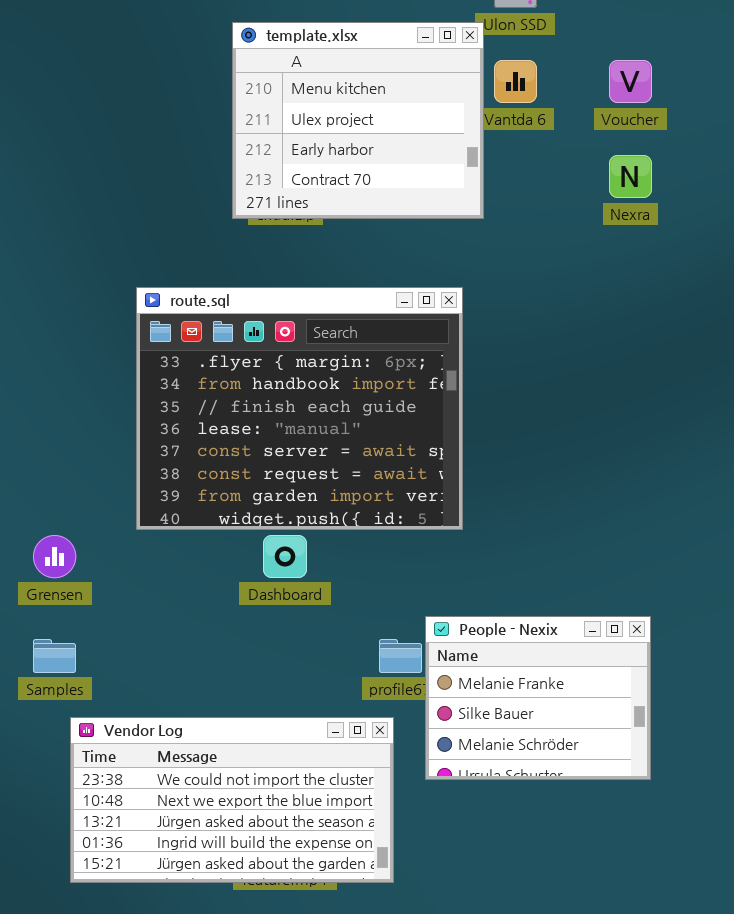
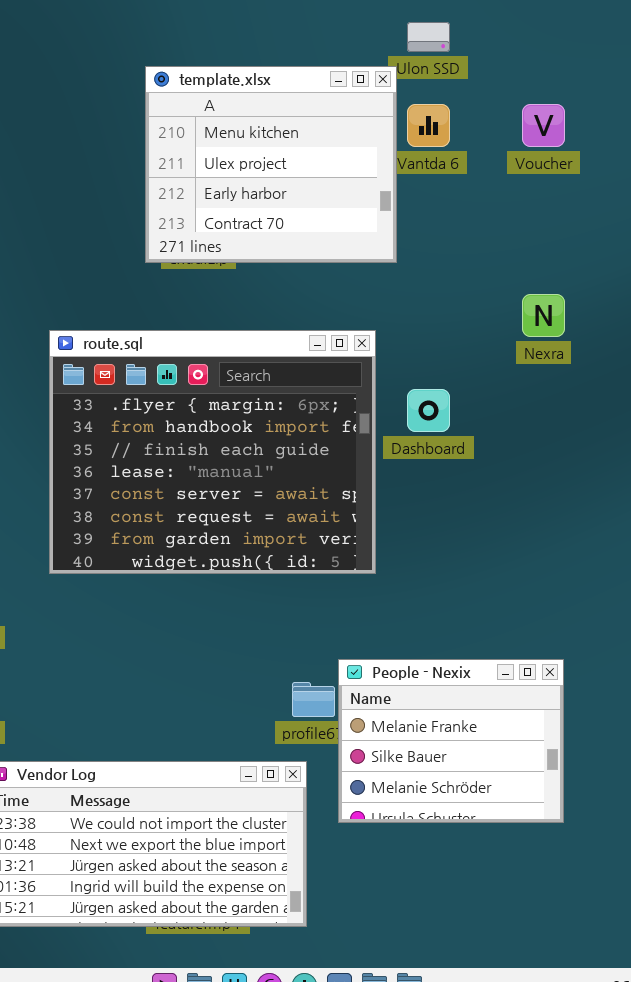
Nexra: [609,155,652,198] -> [522,294,565,337], moved
Dashboard: [263,535,307,578] -> [407,389,450,432], moved

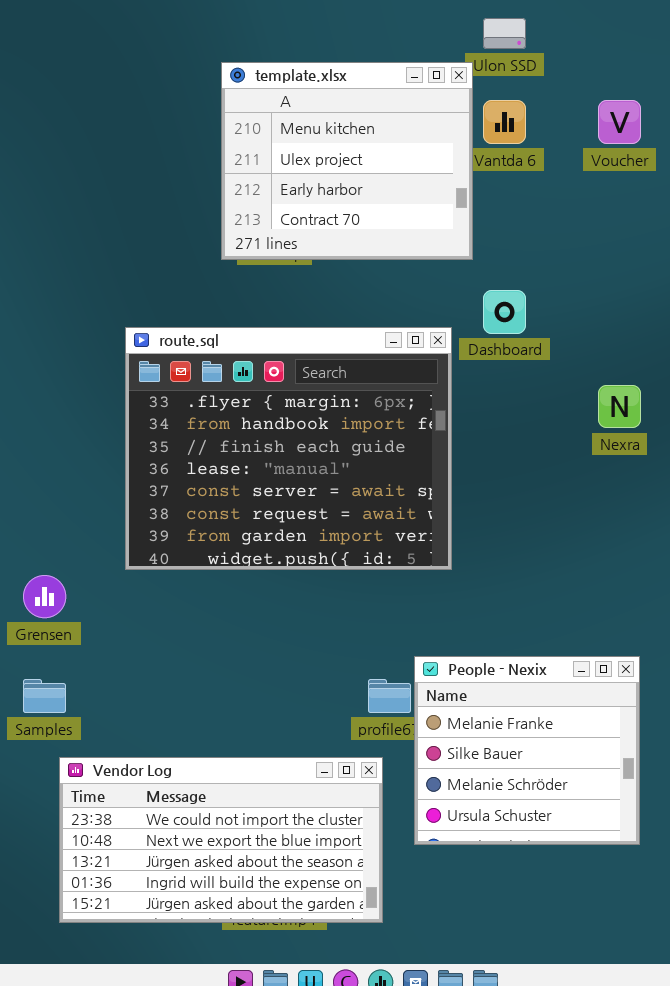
Nexra: [522,294,565,337] -> [598,385,641,428], moved
Dashboard: [407,389,450,432] -> [483,290,526,334], moved
People - Nexix: [338,659,564,823] -> [414,656,640,845], resized

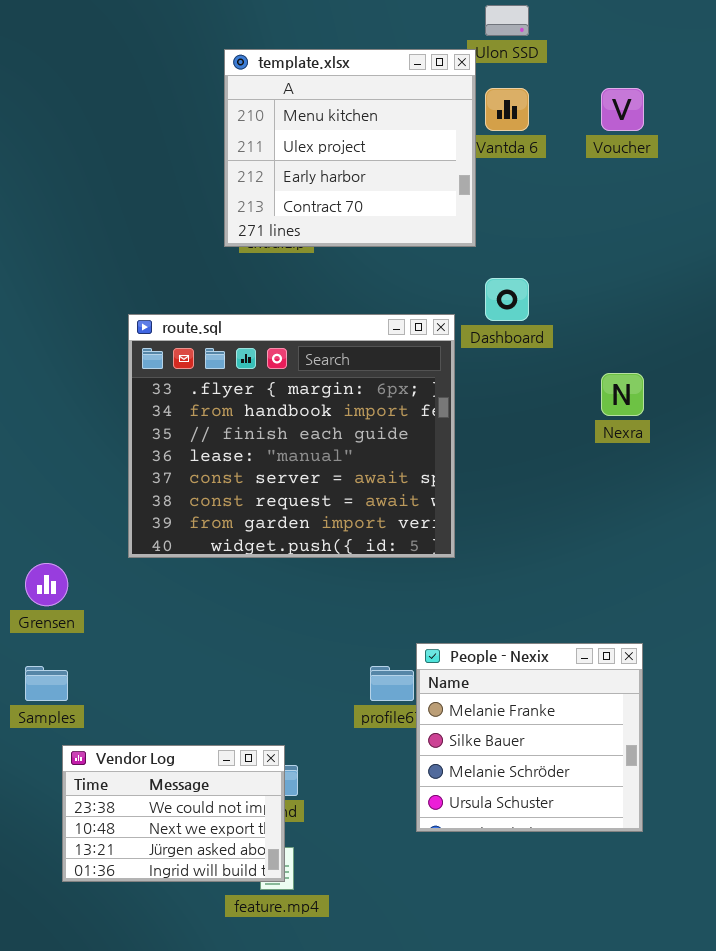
Vendor Log: [59,757,383,923] -> [62,745,285,882], resized

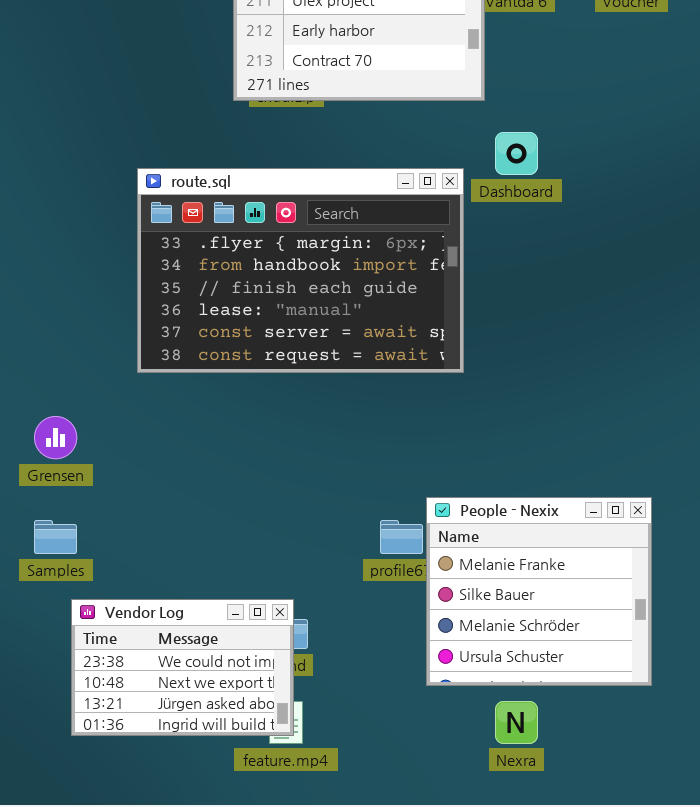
route.sql: [128,314,455,558] -> [137,168,464,373], resized
Nexra: [601,373,644,416] -> [495,701,538,744], moved

